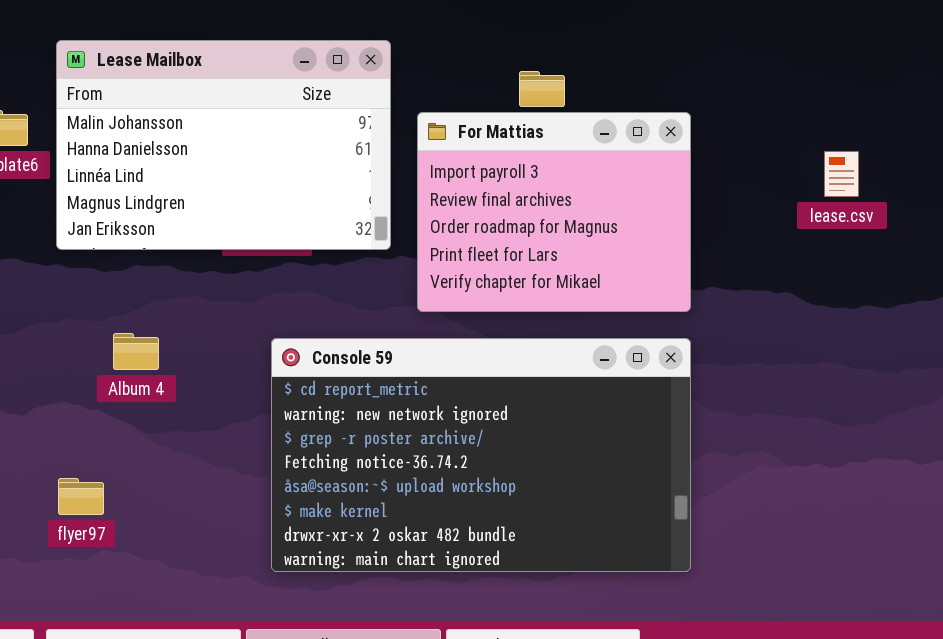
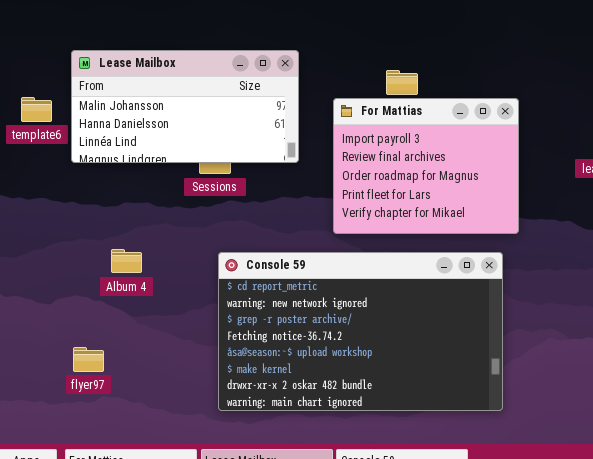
Lease Mailbox: [56,40,391,250] -> [71,50,299,163], resized
For Mattias: [417,112,691,312] -> [333,98,519,234], moved

